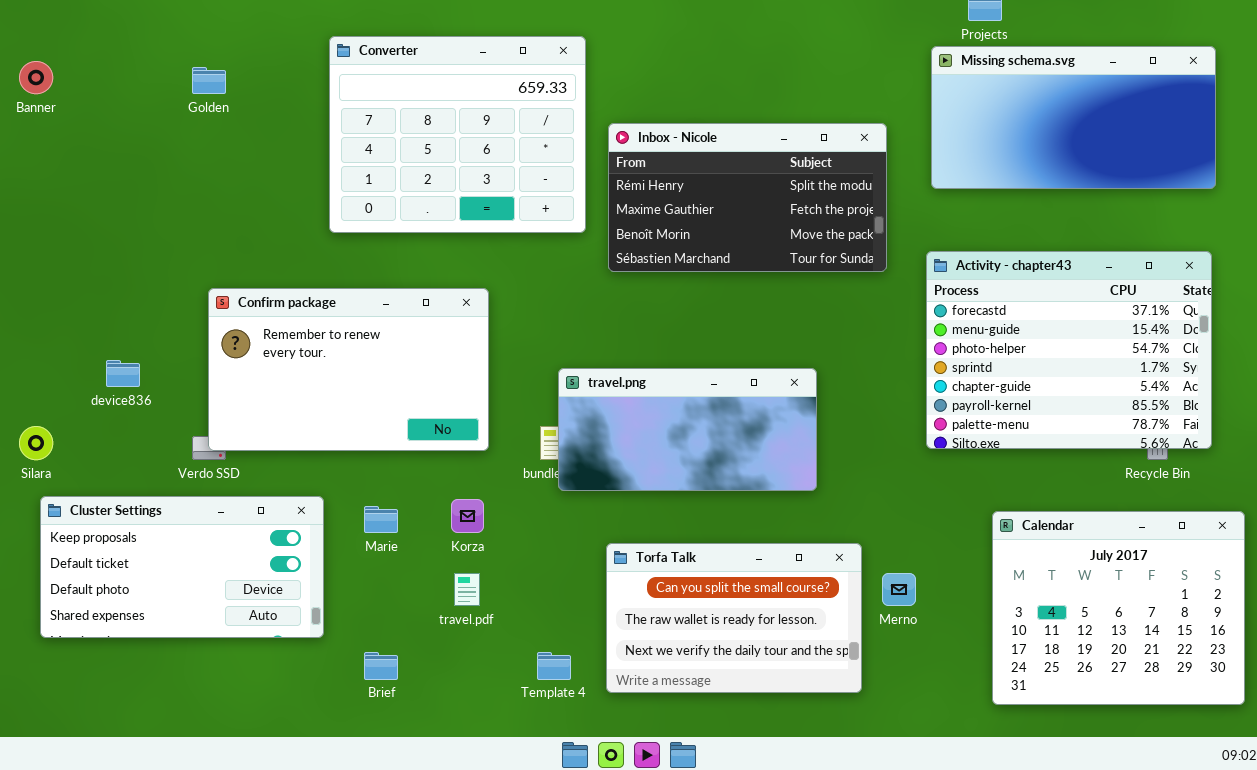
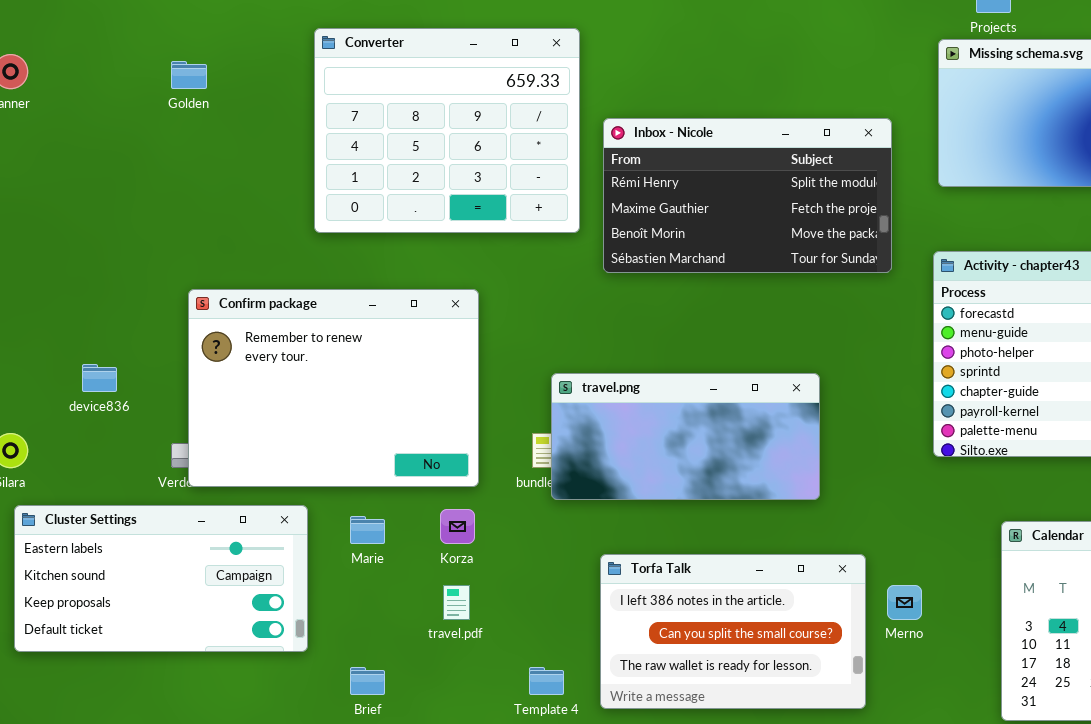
Confirm package: [208,288,489,451] -> [188,289,479,487], resized
Cluster Settings: [40,496,324,638] -> [14,505,308,652], scrolled up 2 rows
Torfa Talk: [606,543,862,693] -> [600,554,866,709], scrolled up 1 row

